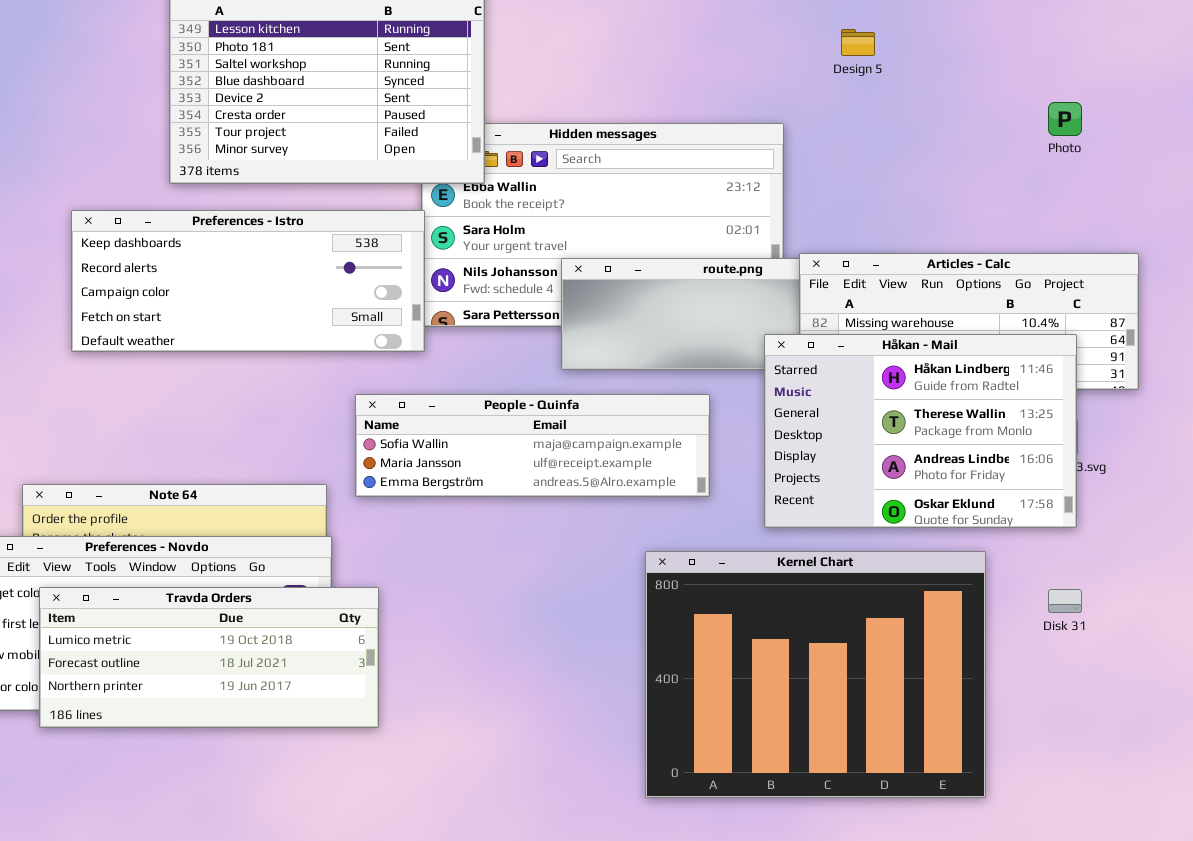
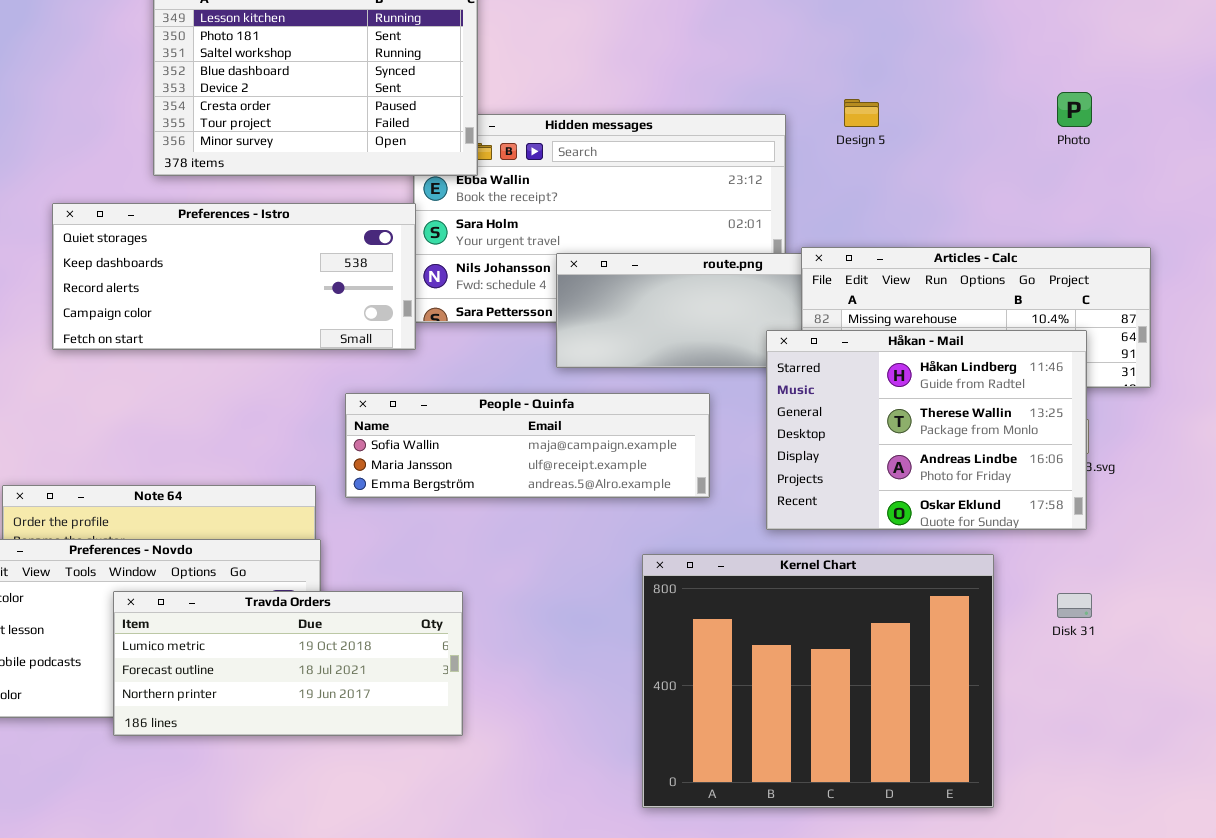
Design 5: [841,29,875,56] -> [844,99,879,127], moved
Preferences - Istro: [71,210,425,352] -> [52,203,416,350], scrolled up 1 row
Travda Orders: [39,587,379,728] -> [113,591,463,736], moved

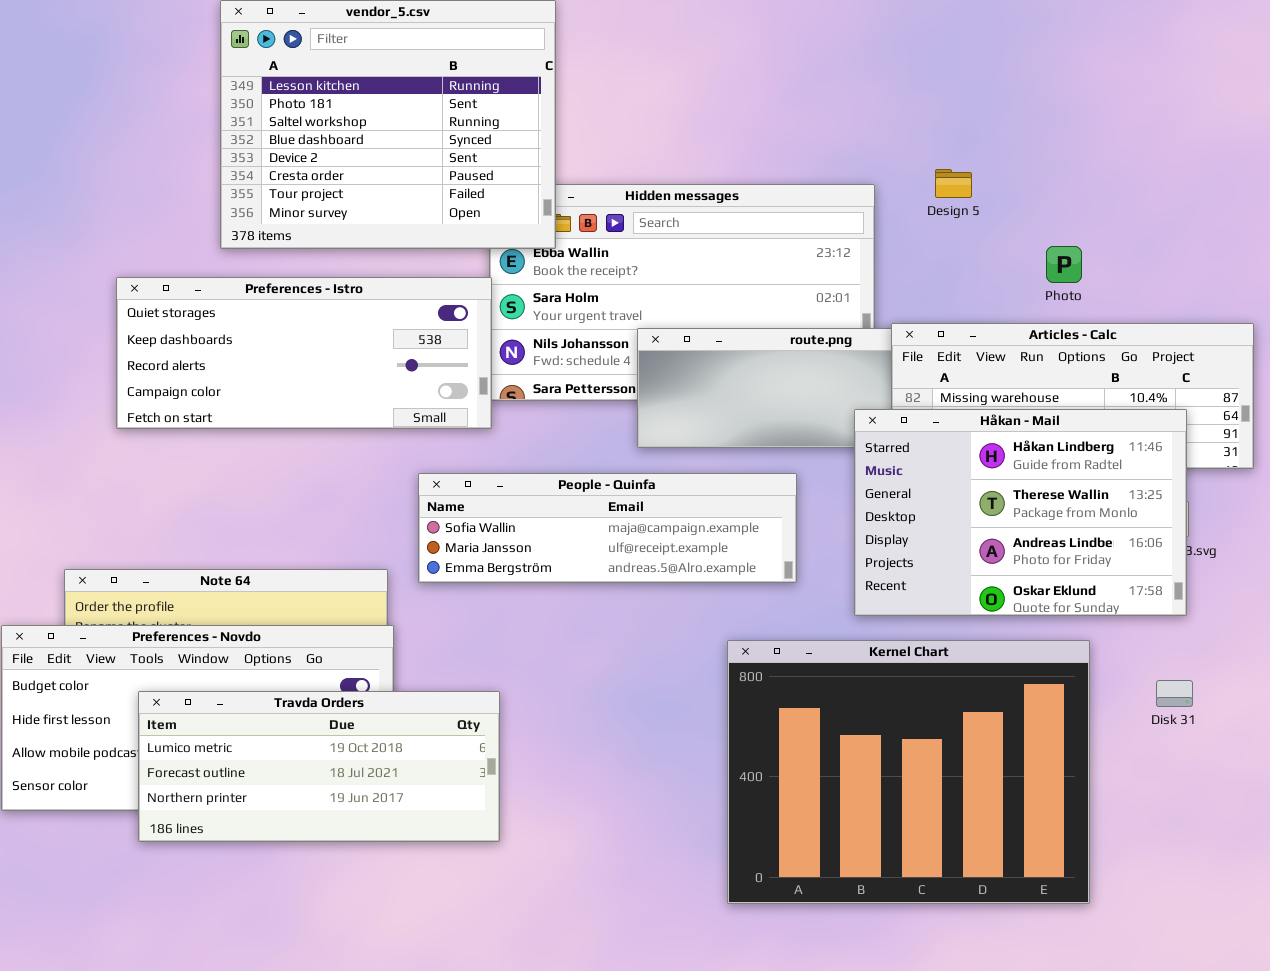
Photo: [1057,92,1092,127] -> [1046,246,1082,283], moved
Travda Orders: [113,591,463,736] -> [138,691,500,842], moved

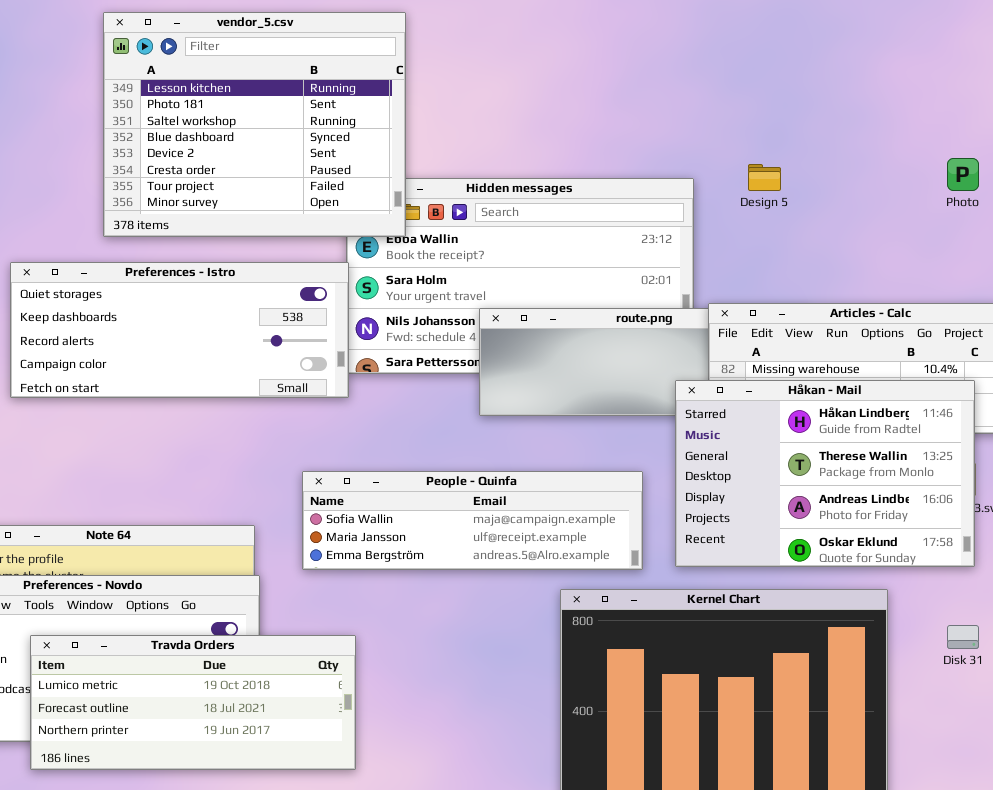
Photo: [1046,246,1082,283] -> [947,158,979,191], moved
People - Quinfa: [418,473,797,583] -> [302,471,643,570], moved

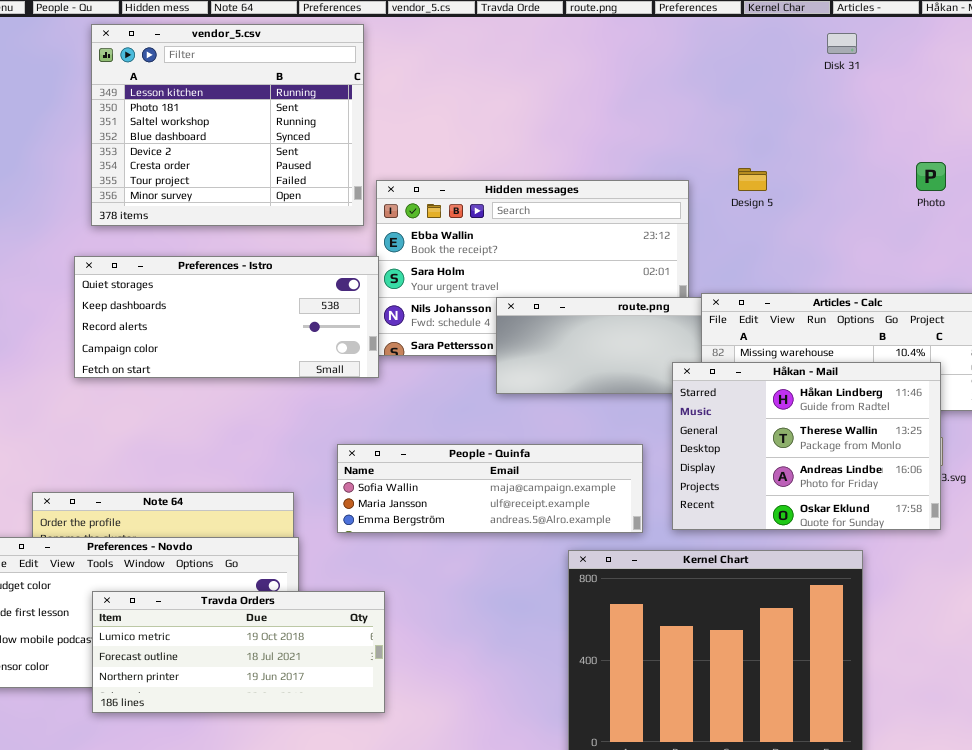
vendor_5.csv: [103,12,406,237] -> [91,24,364,226], moved
Disk 31: [947,625,979,649] -> [827,33,857,54], moved

